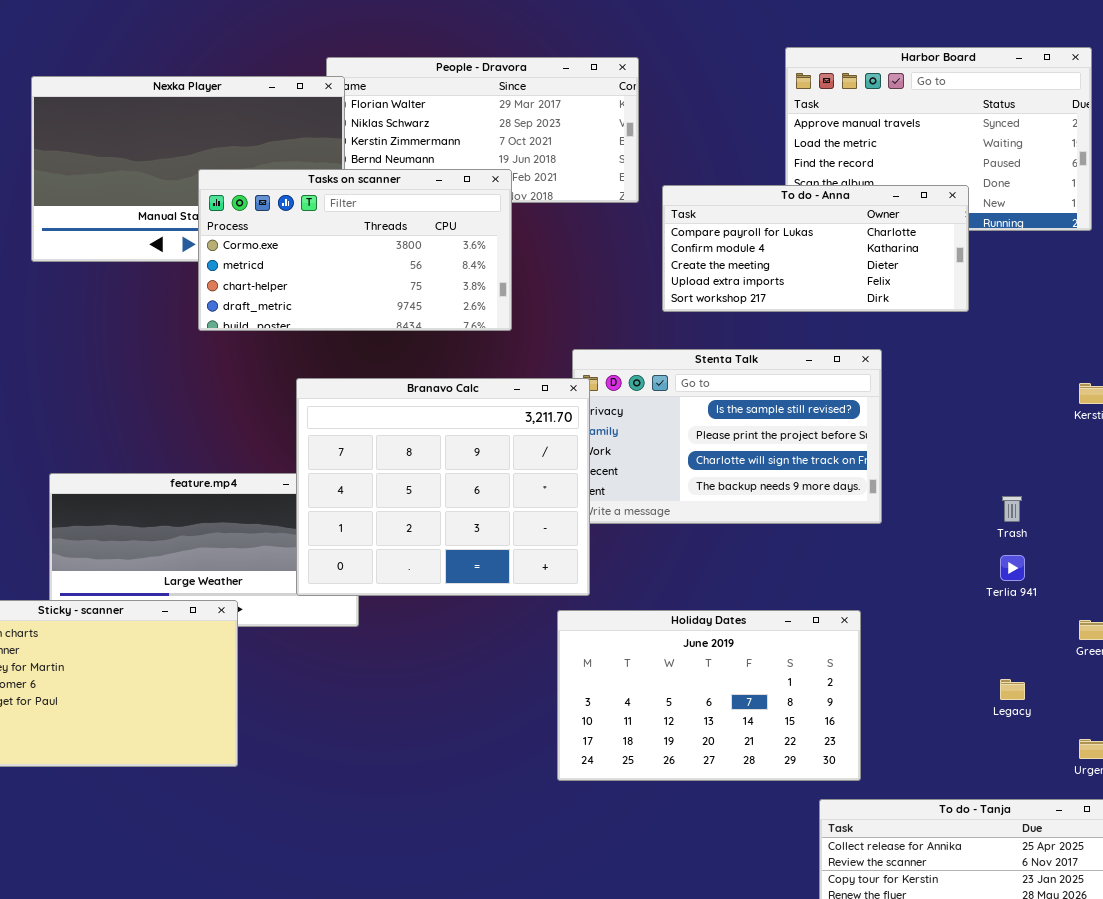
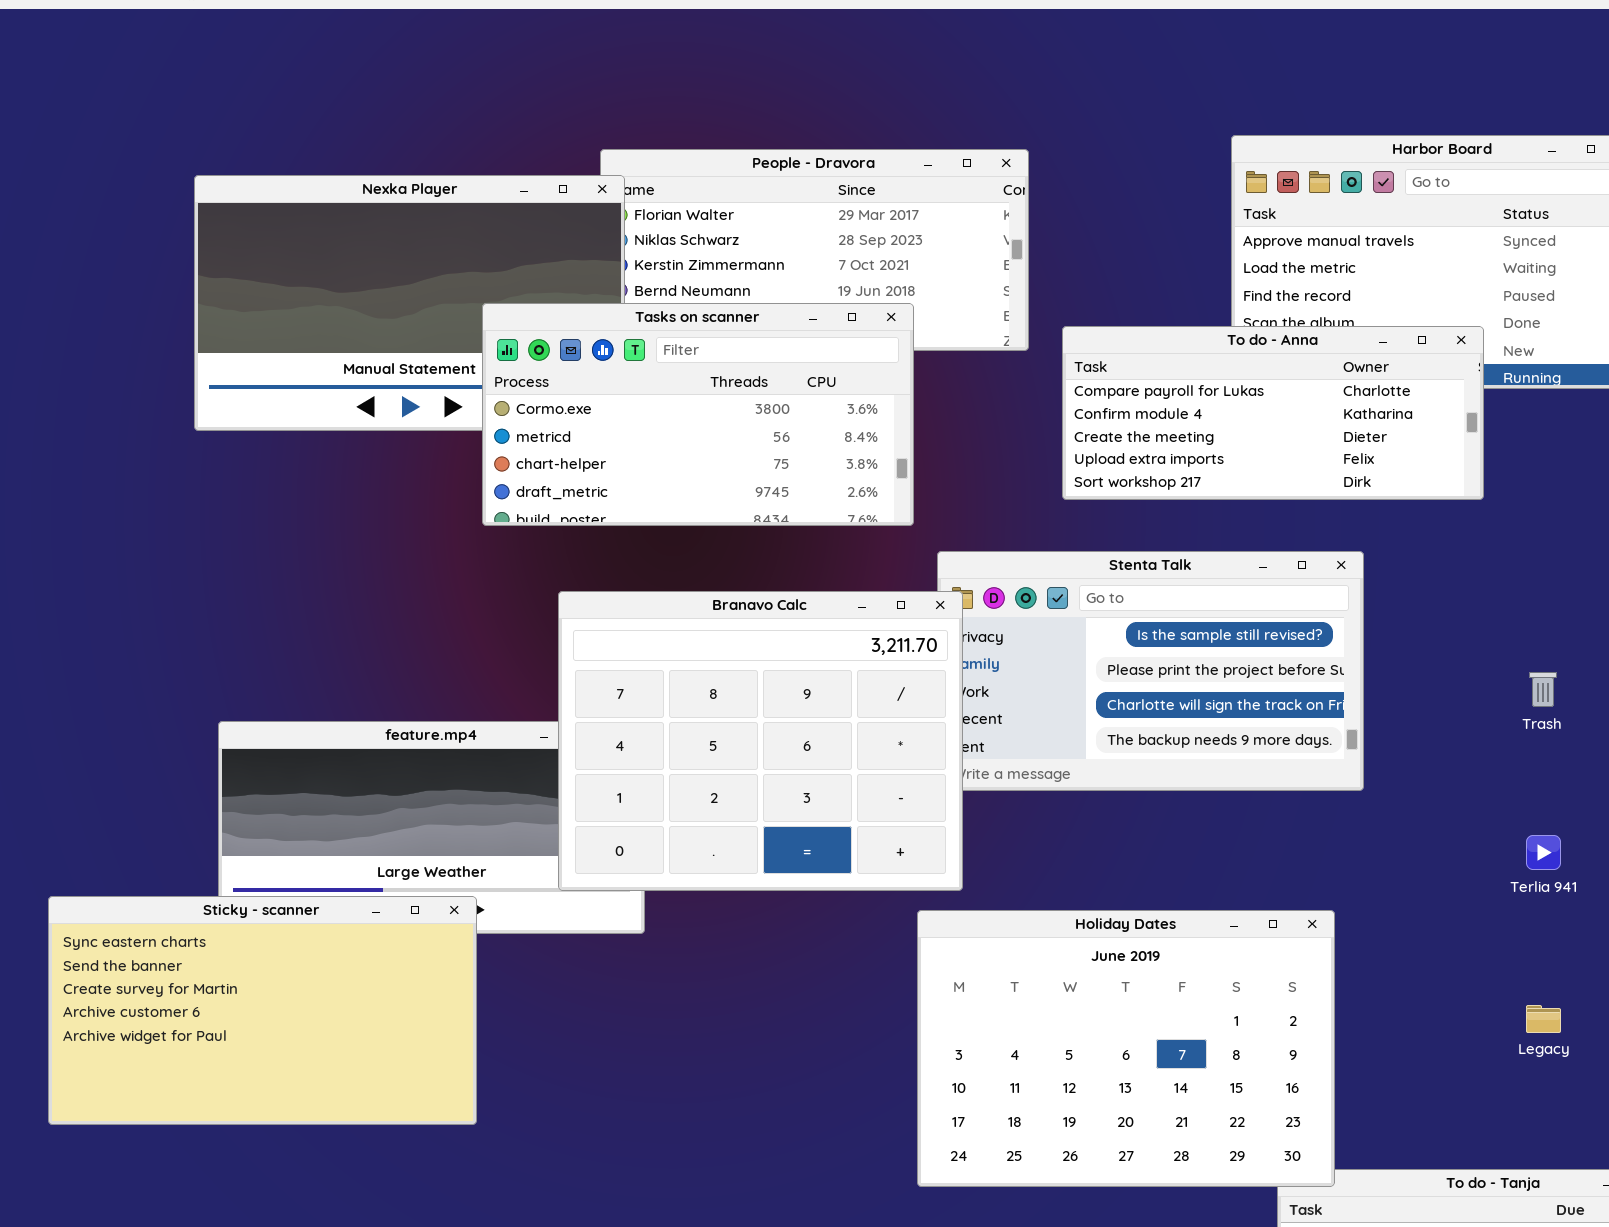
Tasks on scanner: [198,169,512,331] -> [482,303,914,526], moved
Trash: [1002,496,1022,522] -> [1529,672,1557,707], moved
Holiday Dates: [557,610,861,781] -> [917,910,1335,1187], resized

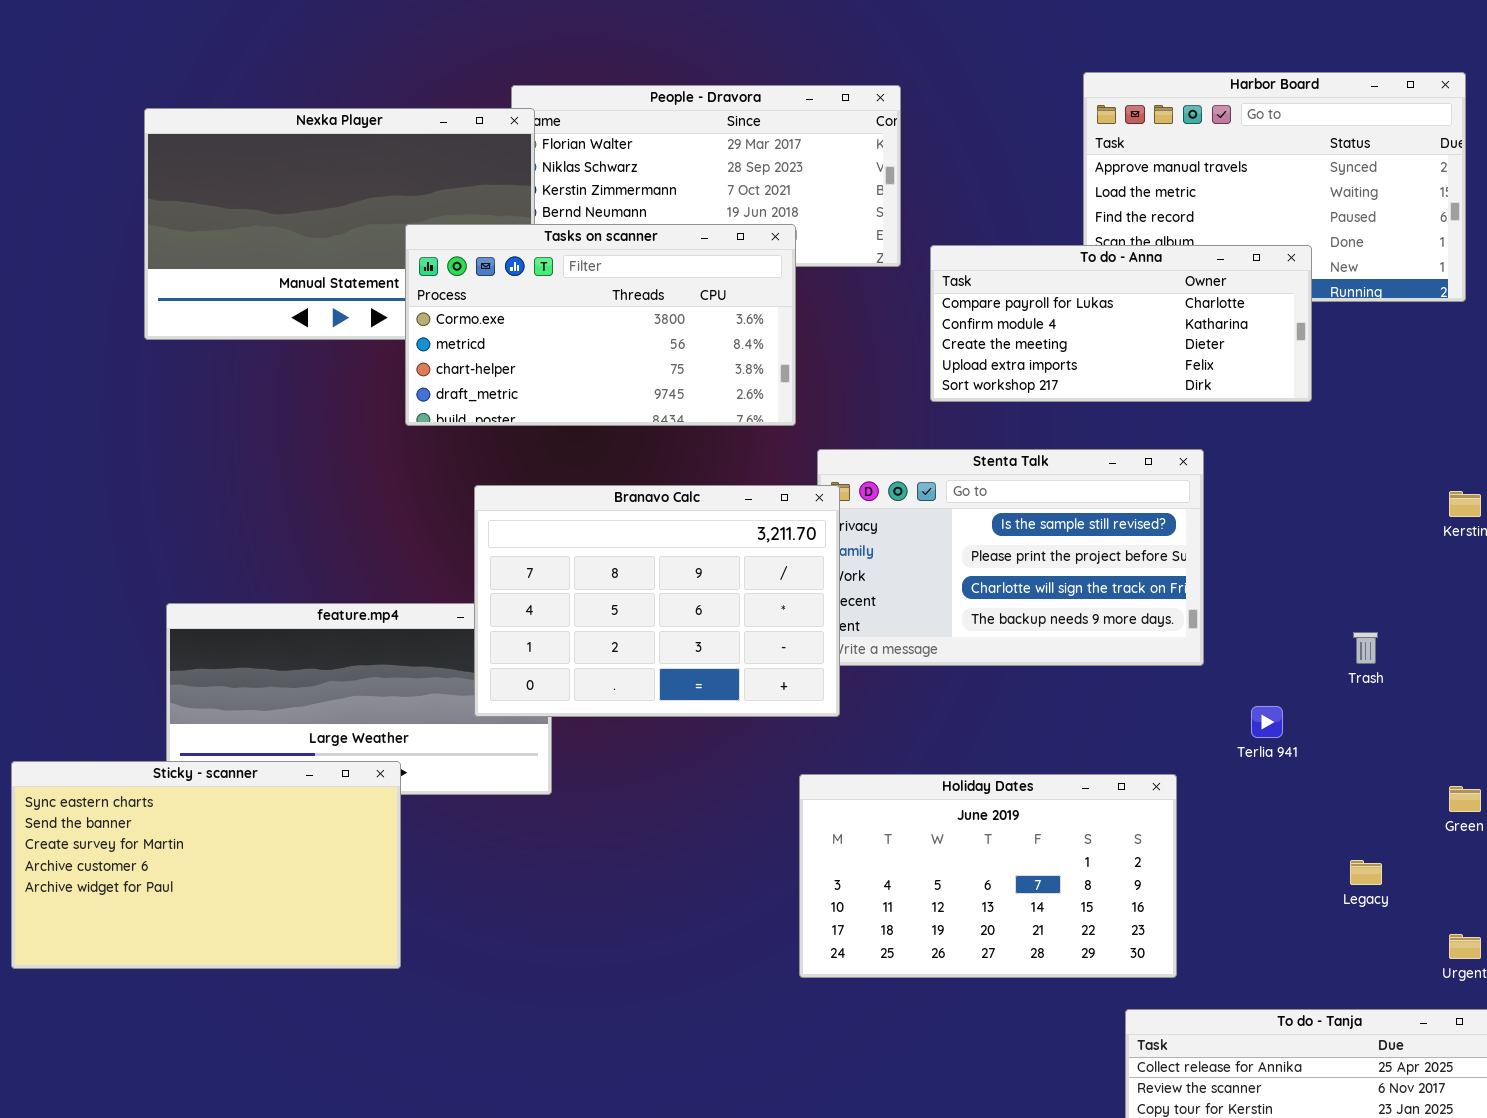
Branavo Calc: [558,591,963,891] -> [474,485,840,717], resized
Trash: [1529,672,1557,707] -> [1353,632,1378,664], moved
Terlia 941: [1526,835,1561,870] -> [1251,706,1283,738], moved
Holiday Dates: [917,910,1335,1187] -> [799,774,1177,978], resized

